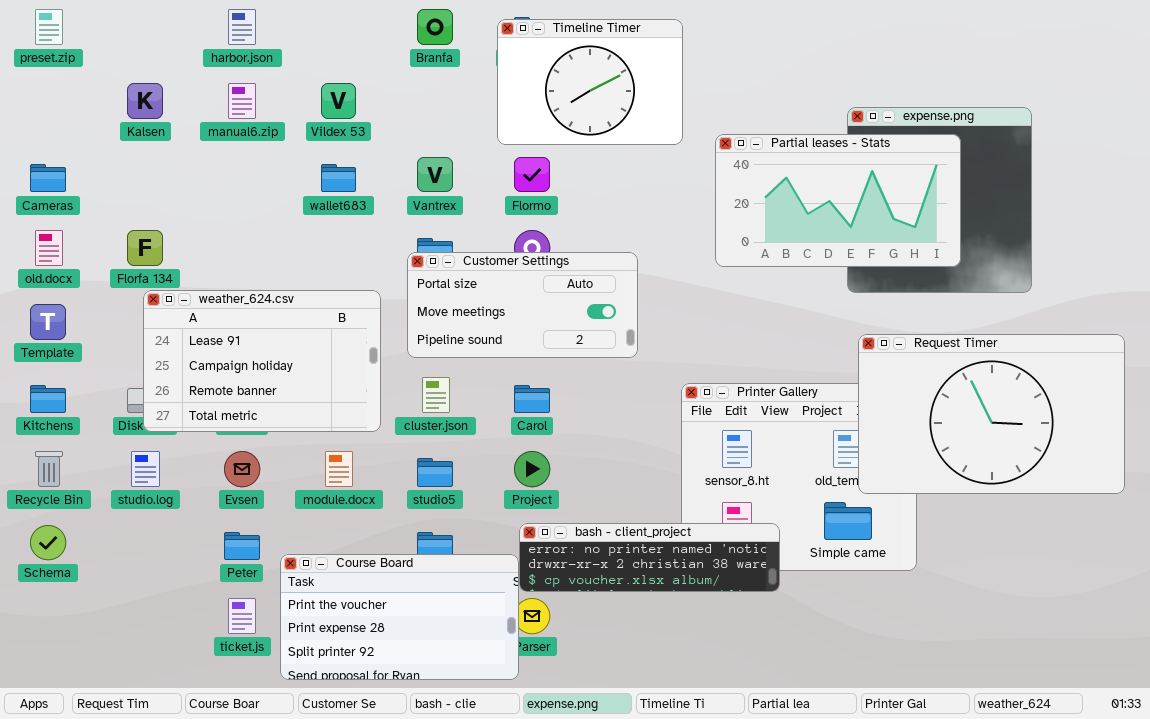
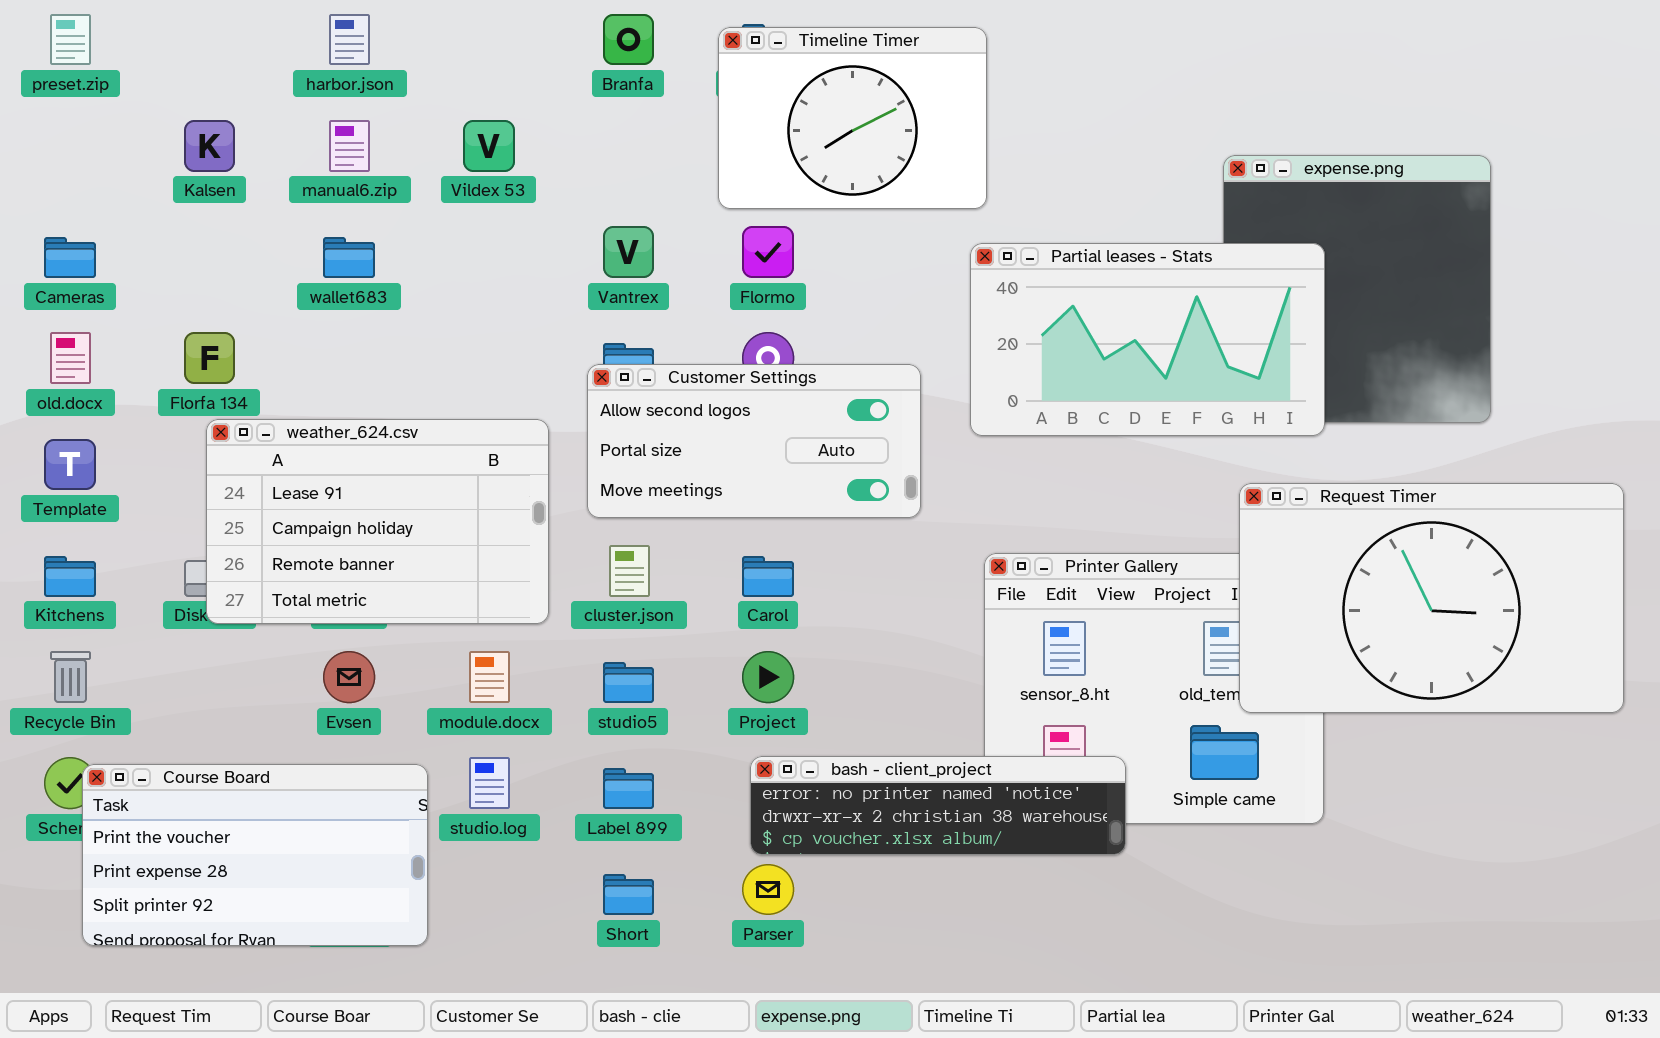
Partial leases - Stats: [715,134,961,267] -> [970,243,1325,436], moved
wallet683: [321,164,356,192] -> [323,237,375,278], moved
Customer Settings: [407,252,638,358] -> [587,364,921,518], scrolled up 1 row
studio.log: [131,451,160,487] -> [469,757,510,809], moved
Course Board: [280,554,519,680] -> [82,764,428,946], moved

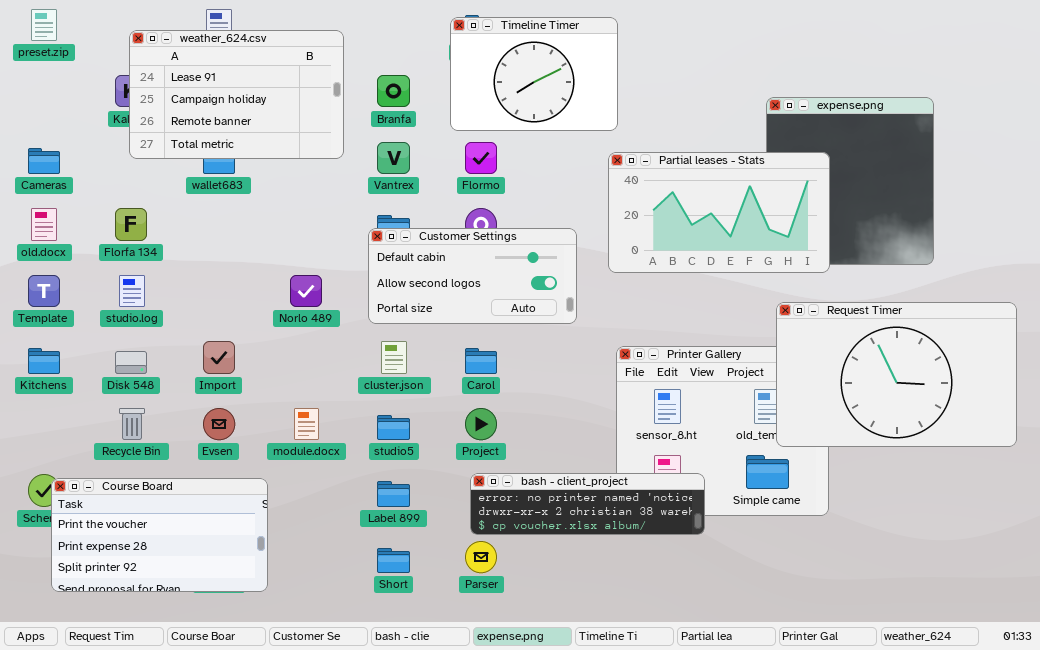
Branfa: [603,14,654,65] -> [377,75,410,107], moved
Customer Settings: [587,364,921,518] -> [368,228,577,324], scrolled up 1 row
weather_624.csv: [206,419,549,624] -> [129,30,344,159], moved
Recycle Bin: [50,651,91,703] -> [119,408,145,440], moved
studio.log: [469,757,510,809] -> [119,275,145,307], moved

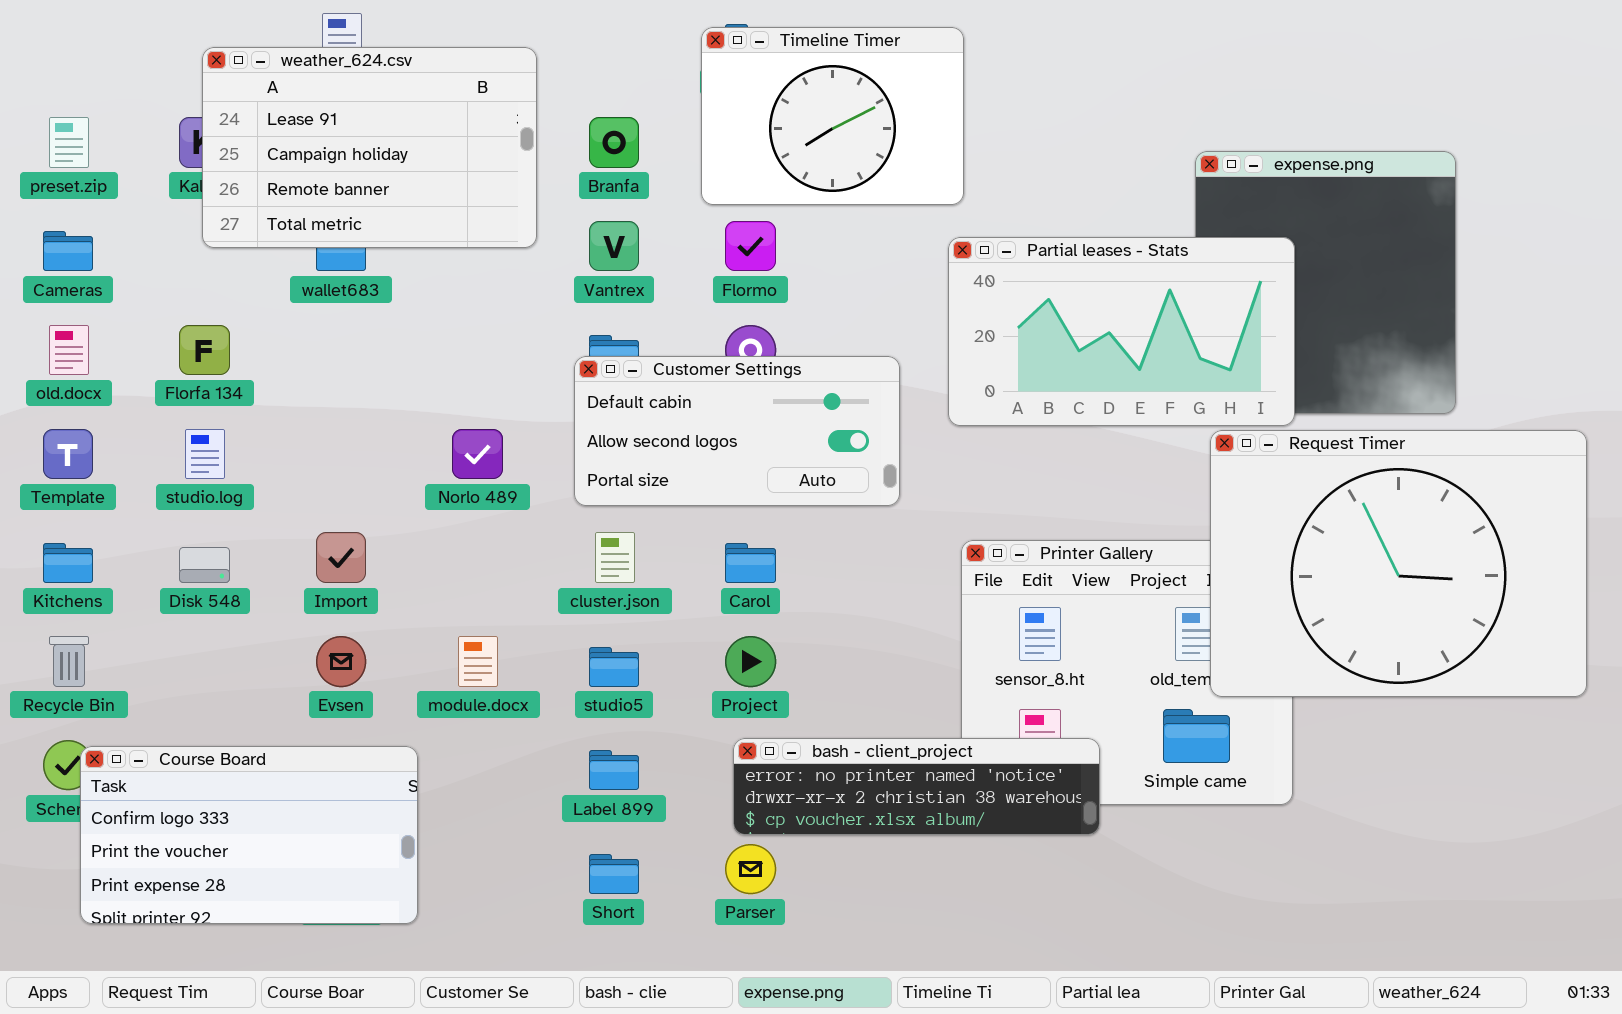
preset.zip: [31,9,57,41] -> [49,117,89,168], moved
Request Timer: [776,302,1017,447] -> [1210,430,1587,697], resized
Recycle Bin: [119,408,145,440] -> [49,636,89,687], moved
Course Board: [51,478,268,592] -> [80,746,418,924], scrolled up 1 row

